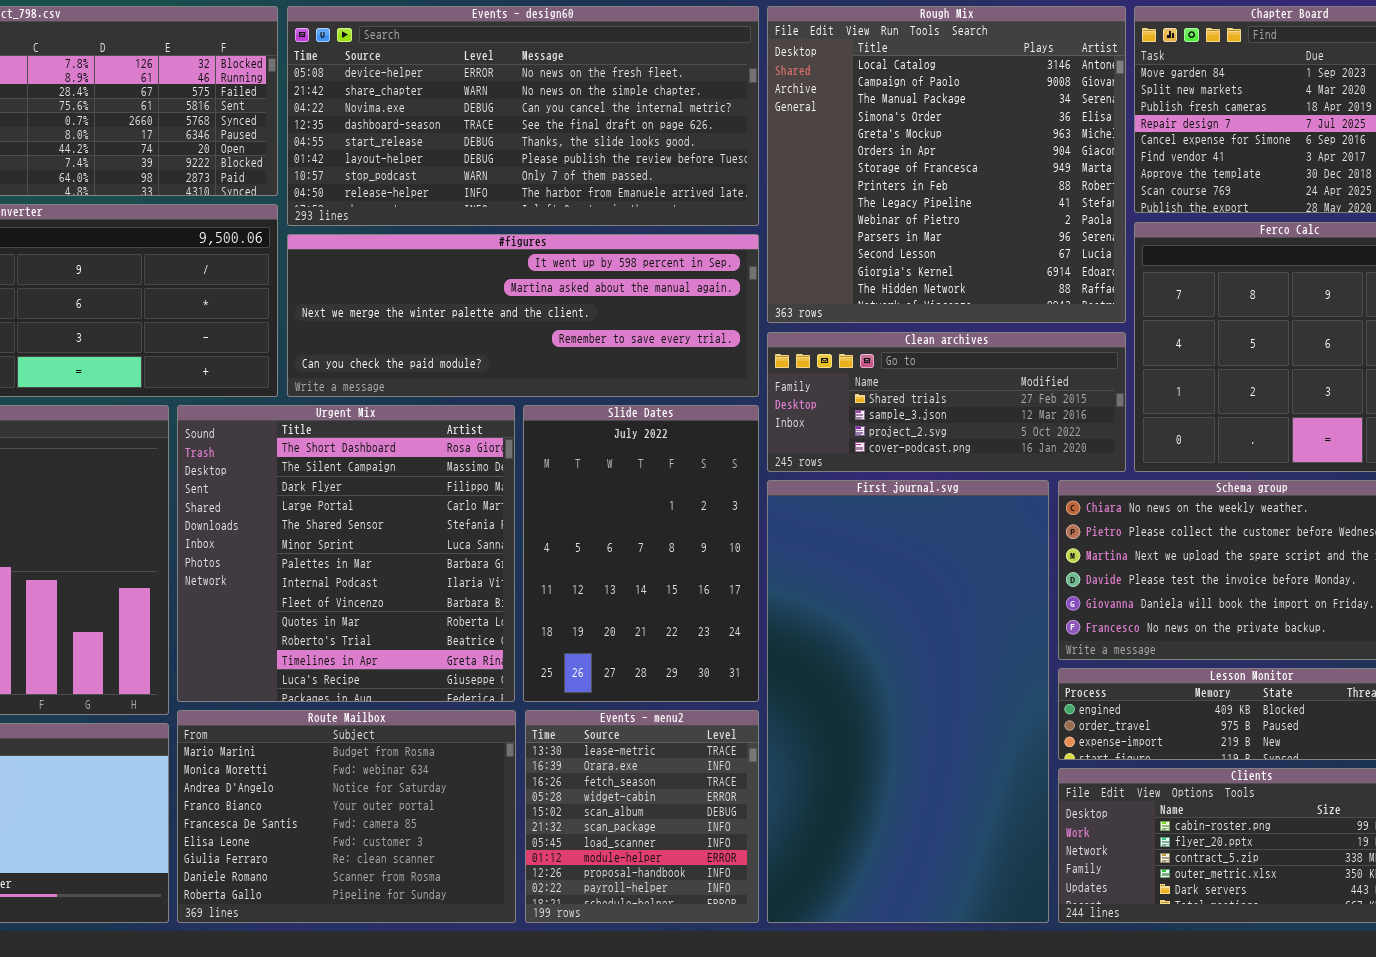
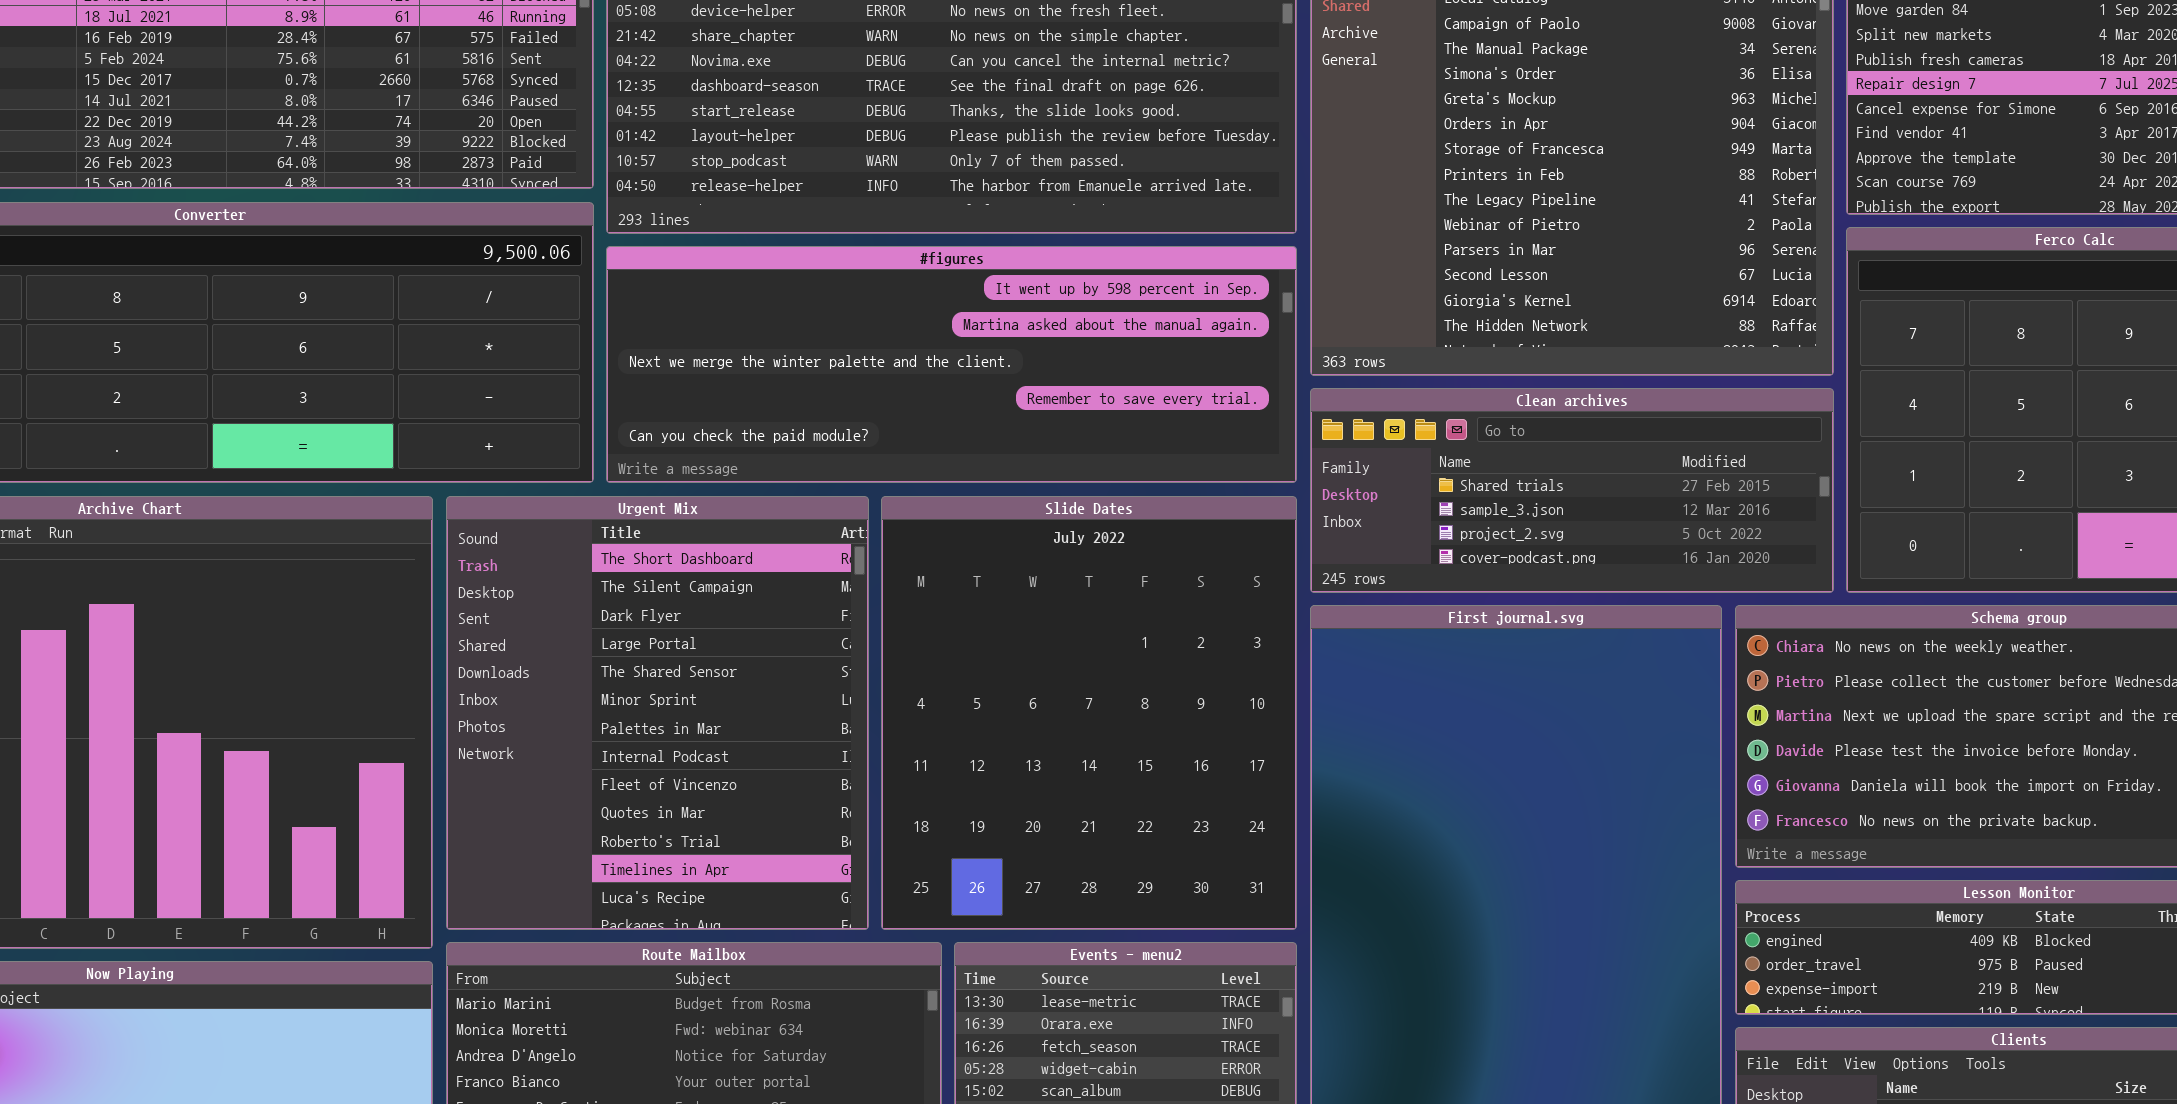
Urgent Mix: [177,405,515,702] -> [446,496,869,930], resized
Slide Dates: [523,405,759,702] -> [881,496,1297,930], resized

